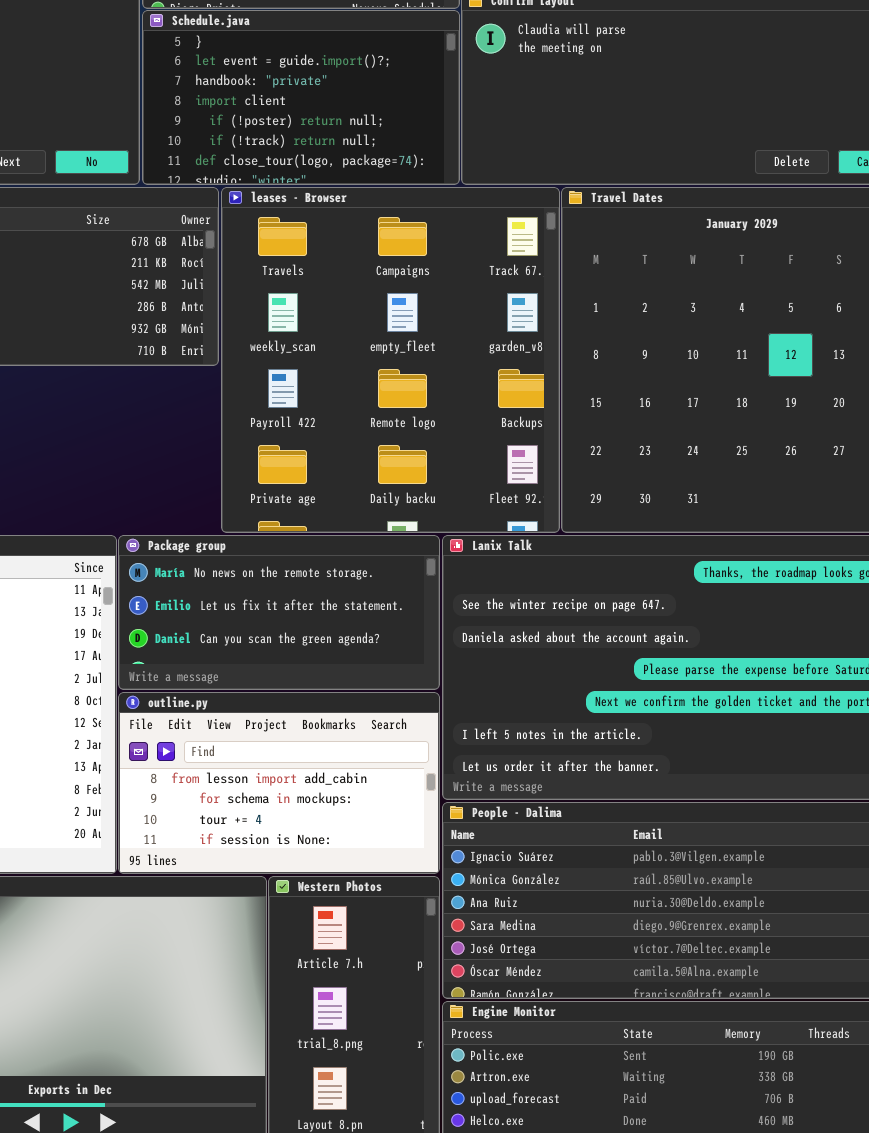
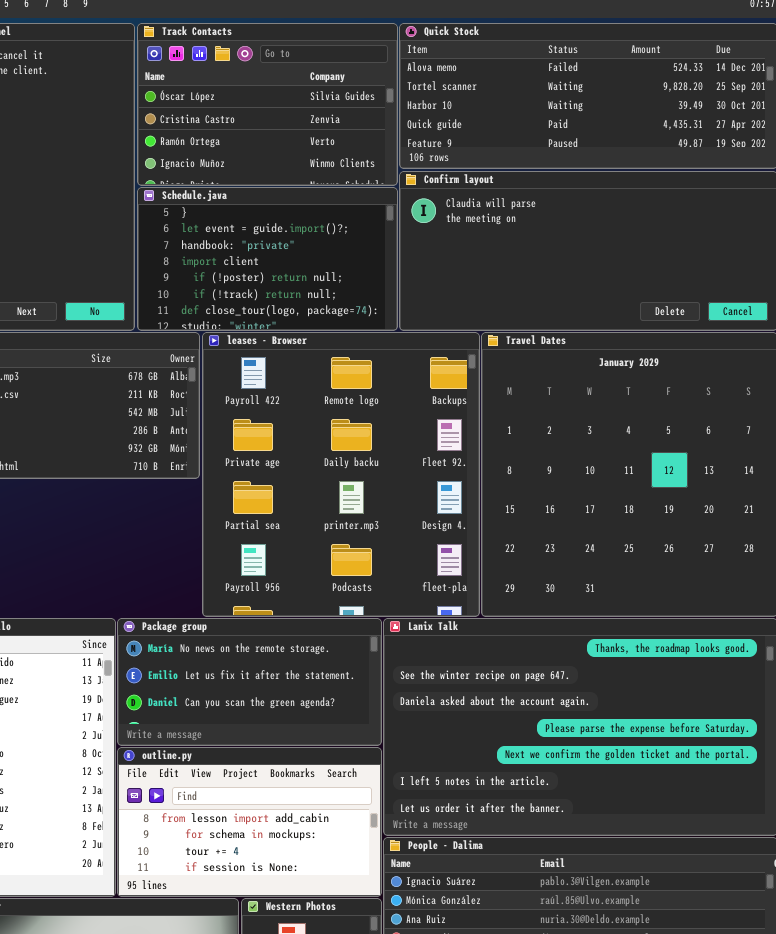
leases - Browser: [221,187,560,533] -> [202,332,480,617], scrolled down 2 rows

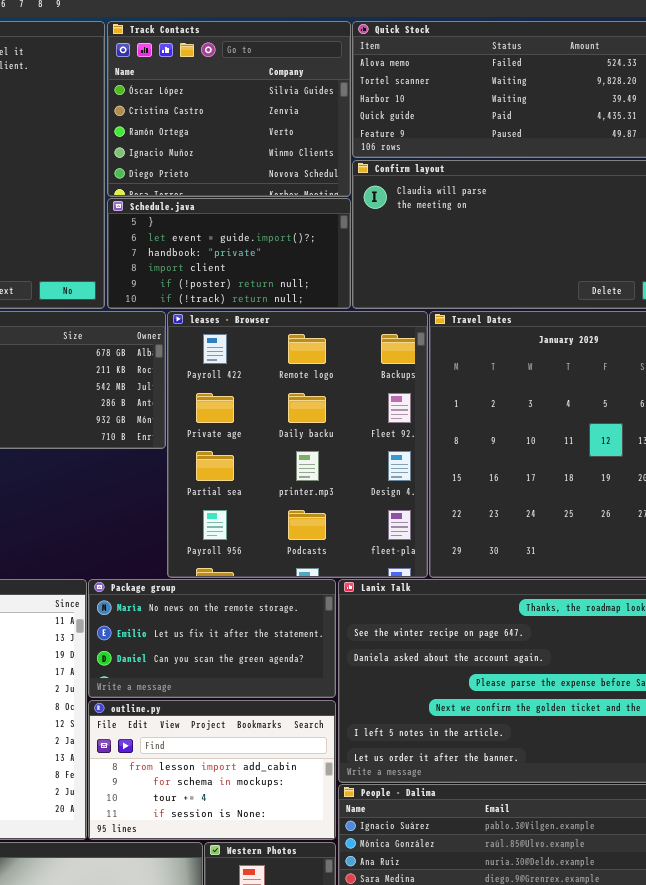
Track Contacts: [137,23,398,186] -> [107,21,351,197], resized
Schedule.java: [137,187,398,331] -> [107,198,351,309], resized

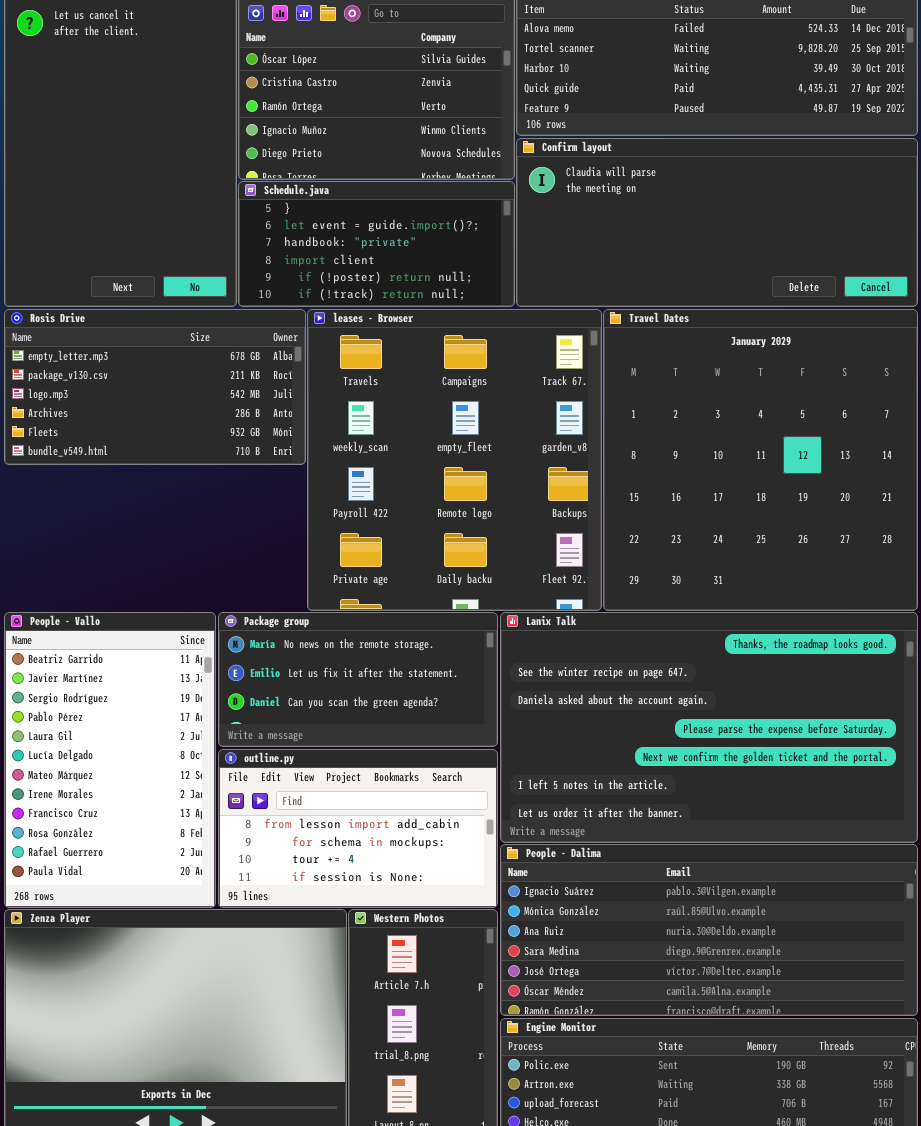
leases - Browser: [167,311,428,578] -> [307,309,602,611], scrolled up 2 rows

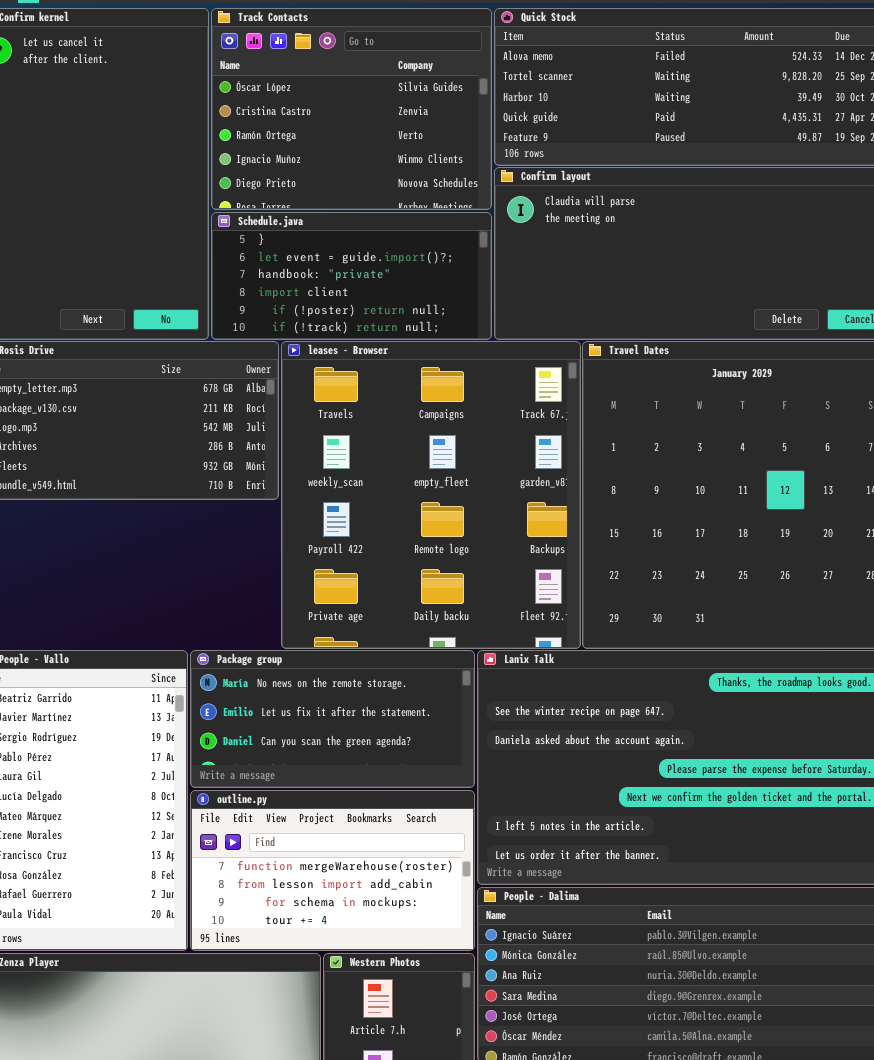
outline.py: [218,749,498,908] -> [190,790,475,951], scrolled up 1 row

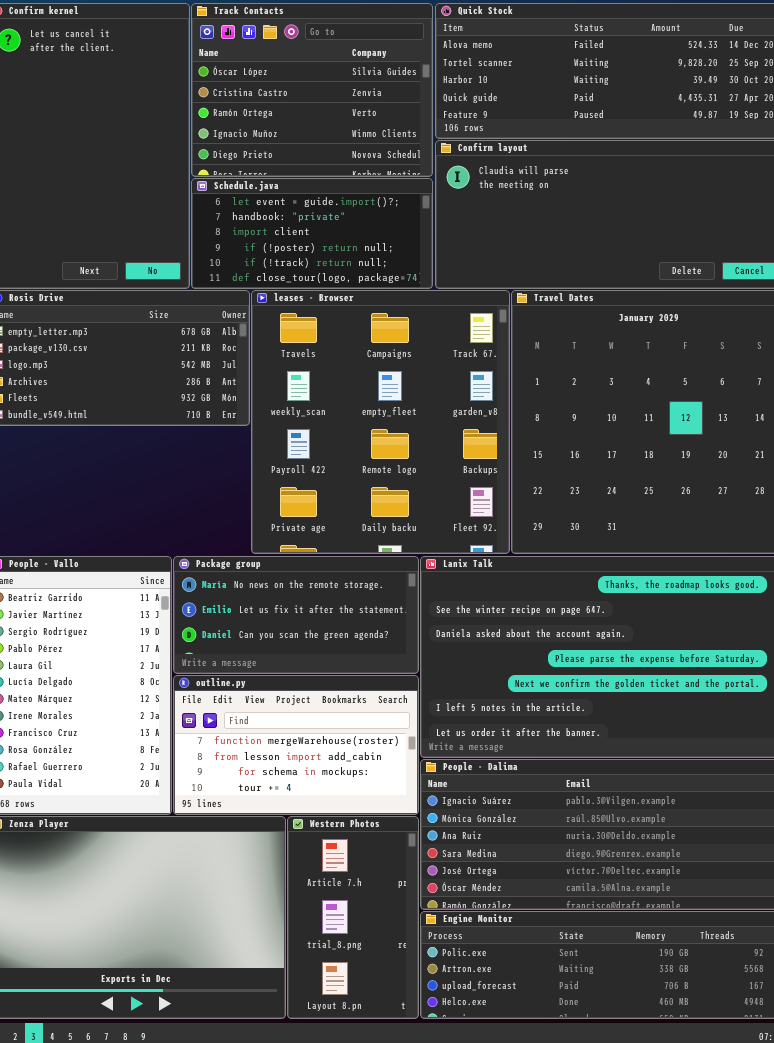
Schedule.java: [211,212,492,340] -> [191,178,433,289], scrolled down 1 row

